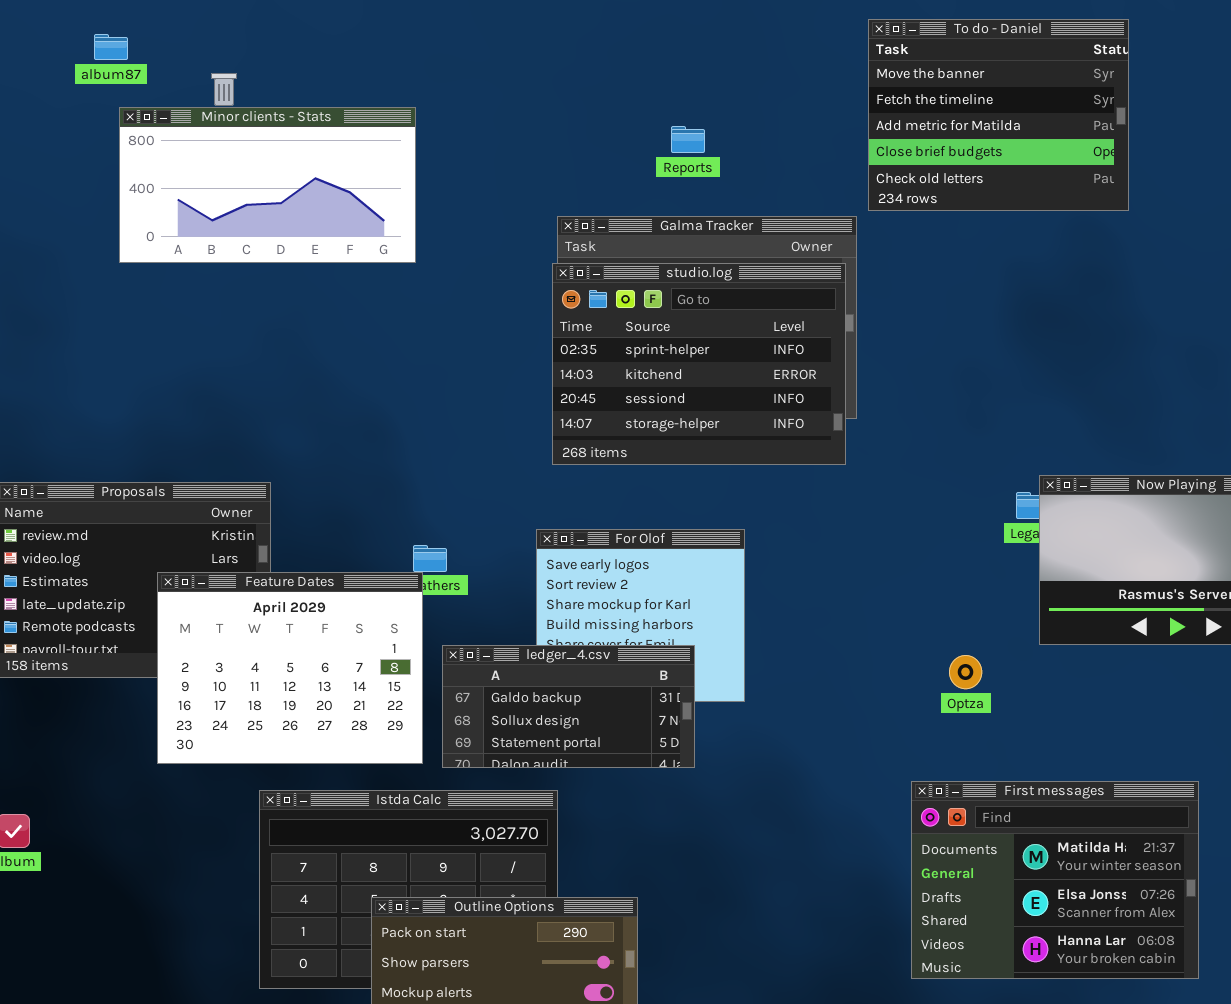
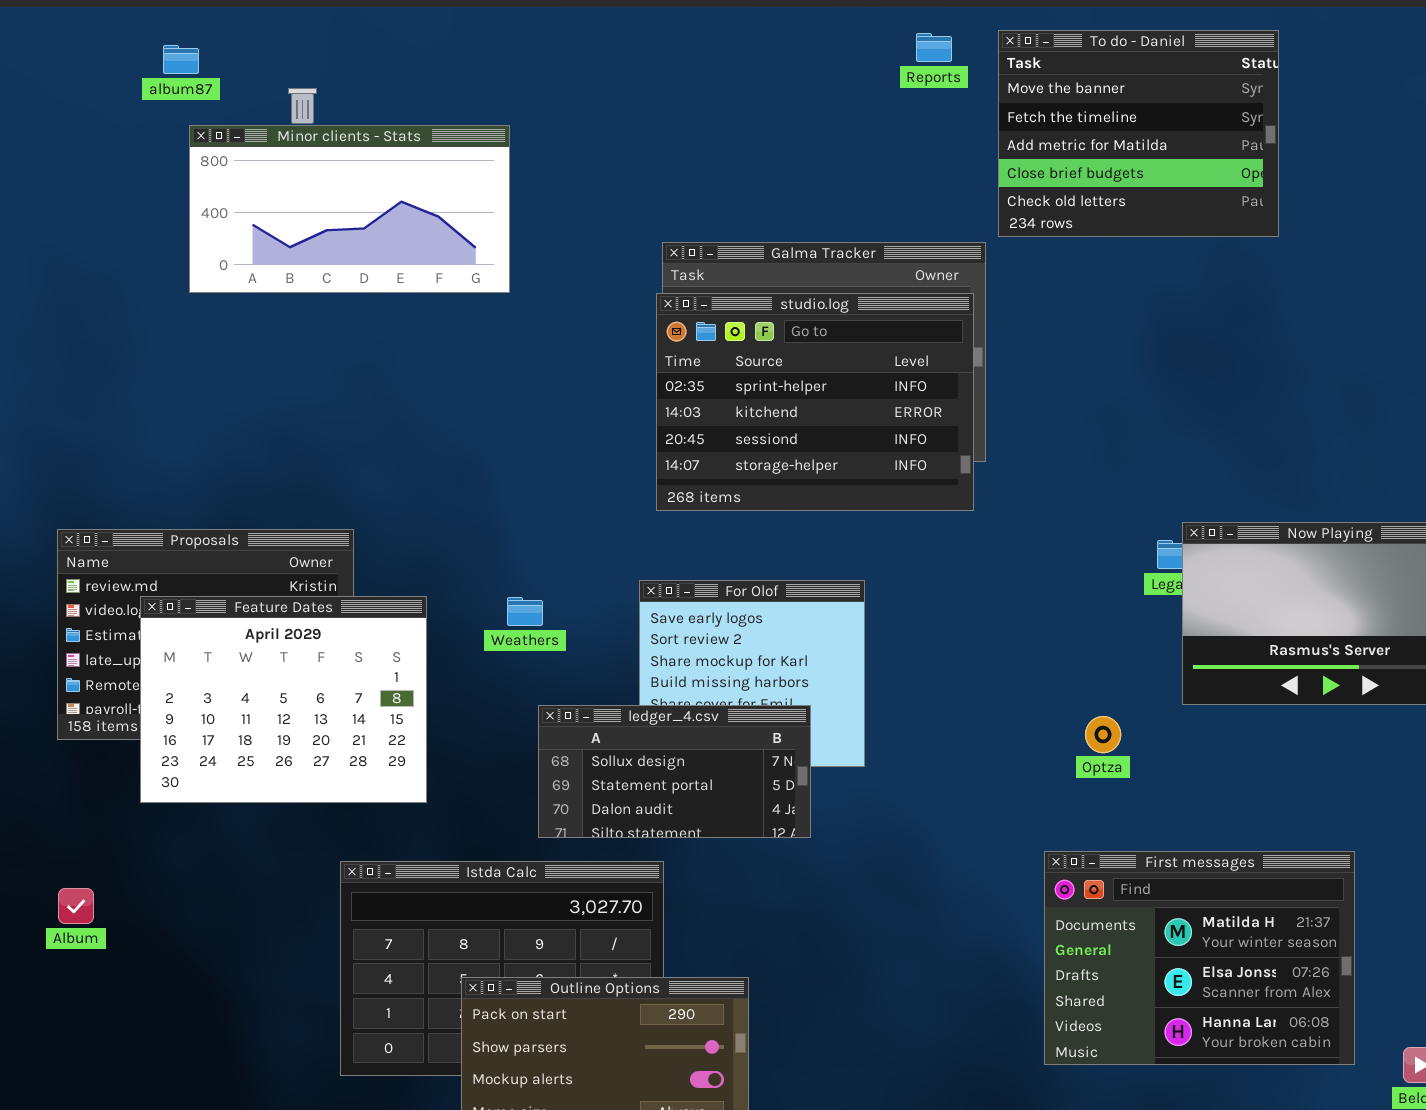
Reports: [671,126,705,153] -> [916,33,952,62], moved
Feature Dates: [157,572,423,764] -> [140,596,427,803], moved
ledger_4.csv: [442,645,695,768] -> [538,705,811,838], scrolled down 1 row

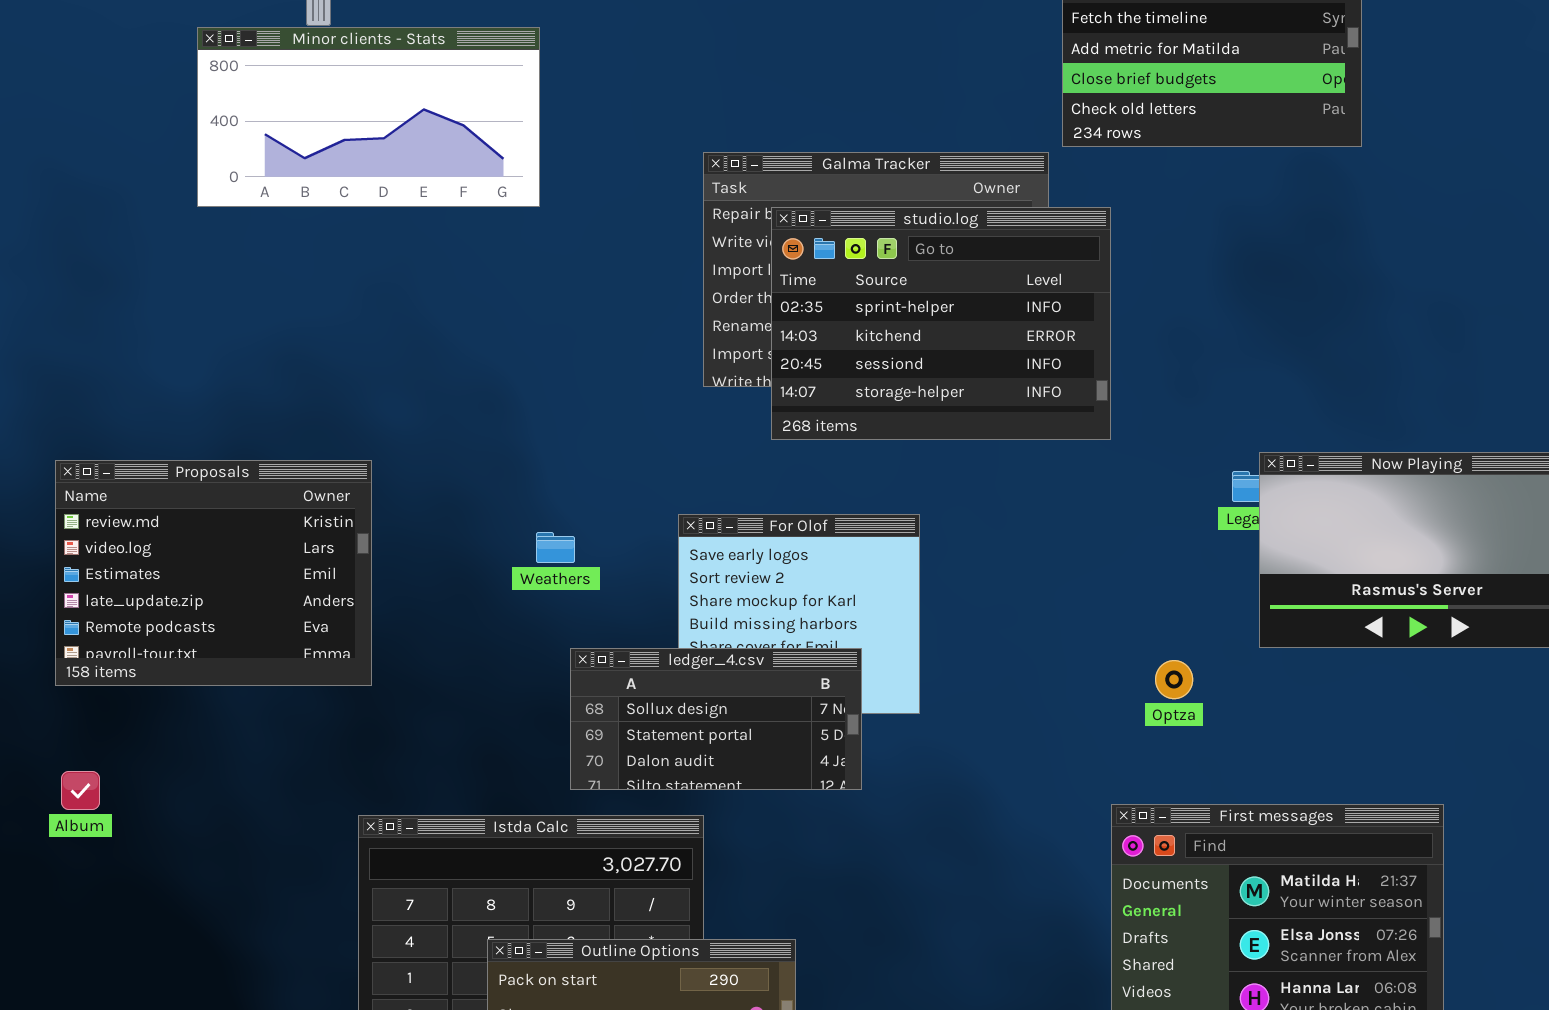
studio.log: [656,293,974,511] -> [771,207,1111,440], moved
Feature Dates: [140,596,427,803] -> none, closed
Album: [58,888,94,924] -> [61,771,100,810], moved

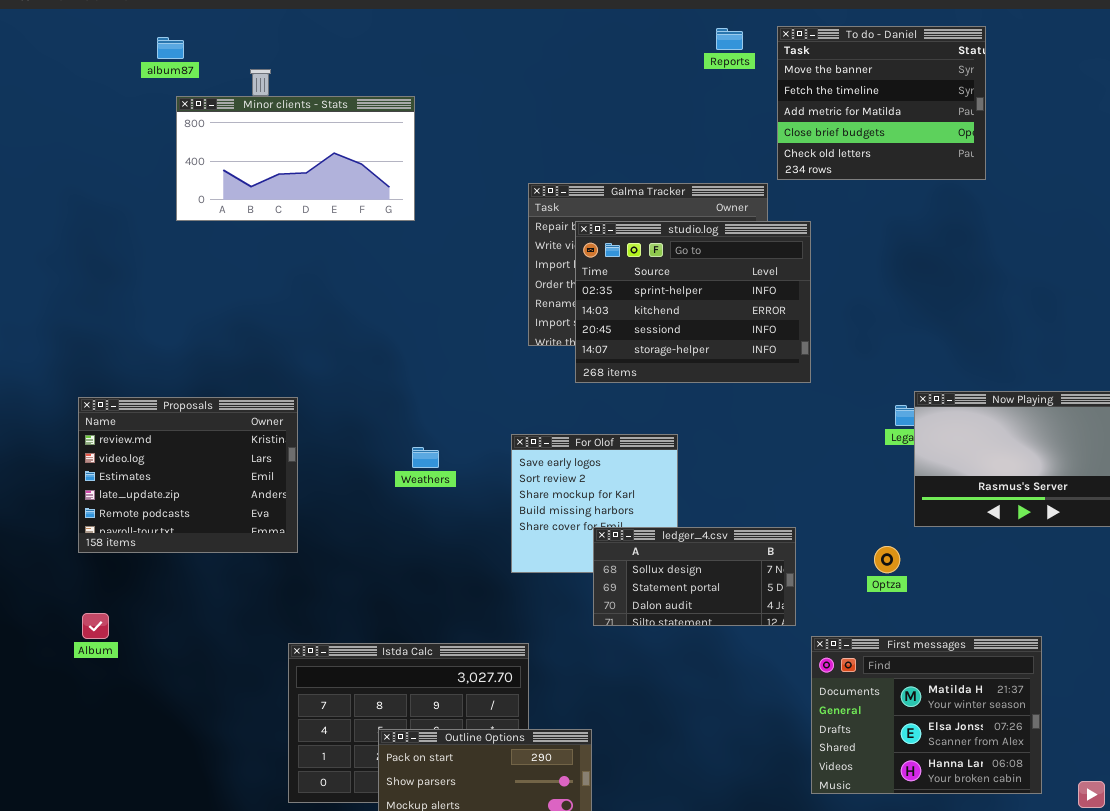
ledger_4.csv: [570,648,862,790] -> [593,527,796,626], moved
Optza: [1155,660,1193,699] -> [874,546,900,573], moved

